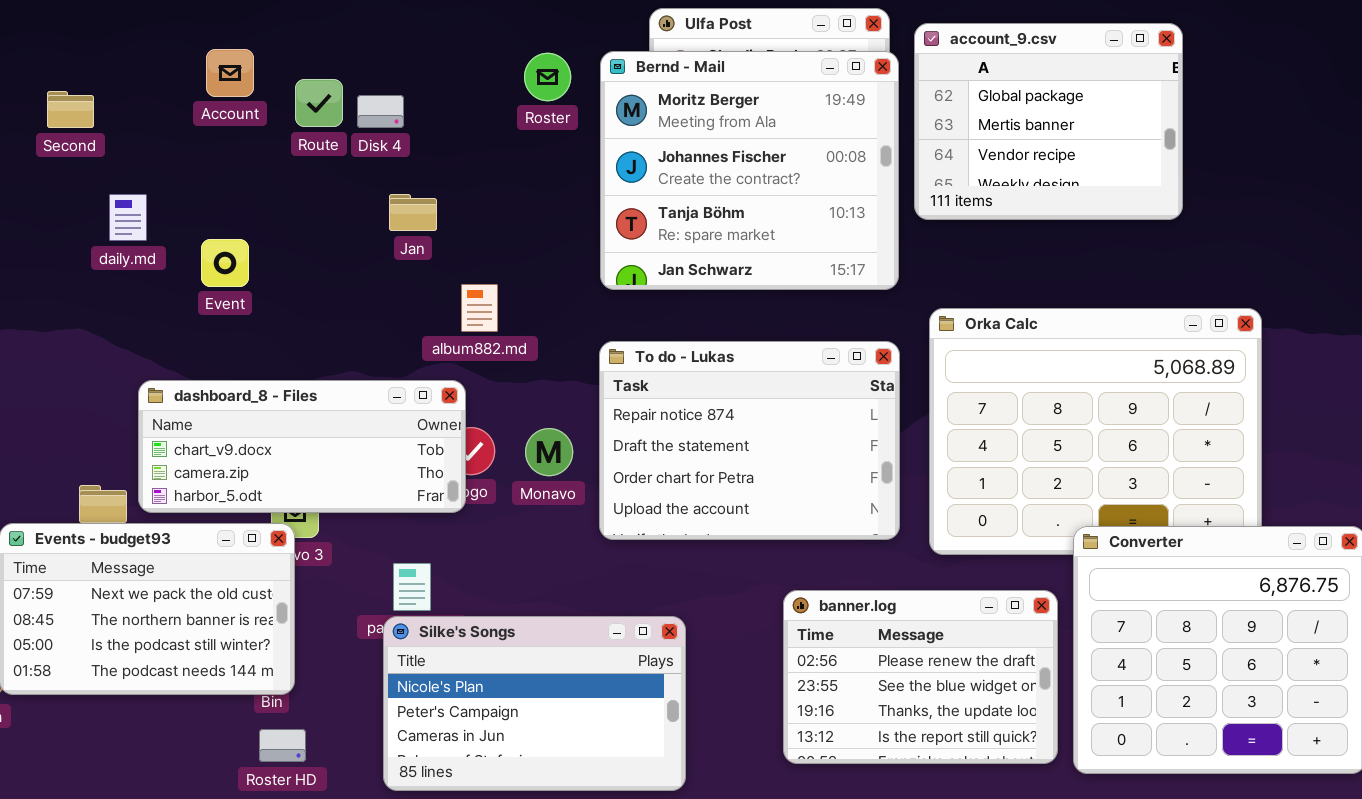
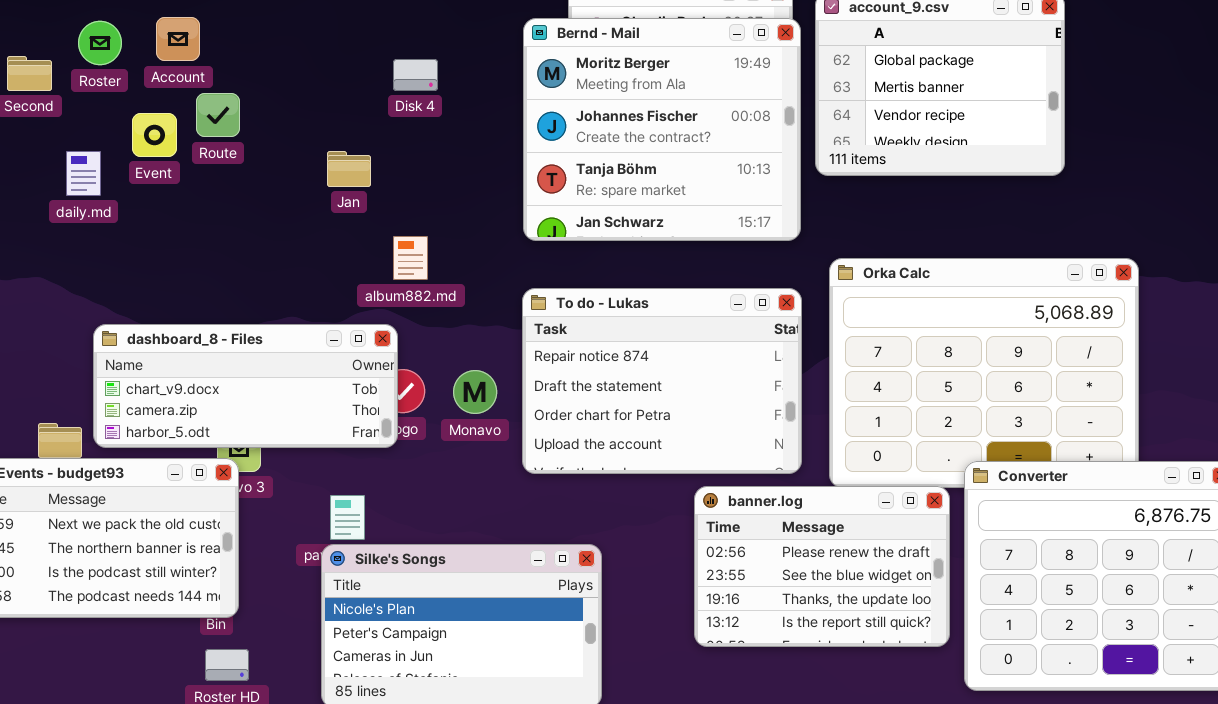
Roster: [524,53,571,101] -> [78,21,122,65], moved
Route: [295,79,343,127] -> [196,93,240,137], moved
Disk 4: [357,95,404,128] -> [393,59,438,91], moved
Event: [201,239,249,287] -> [132,113,177,157], moved
banner.log: [783,590,1058,764] -> [694,486,950,647], moved

